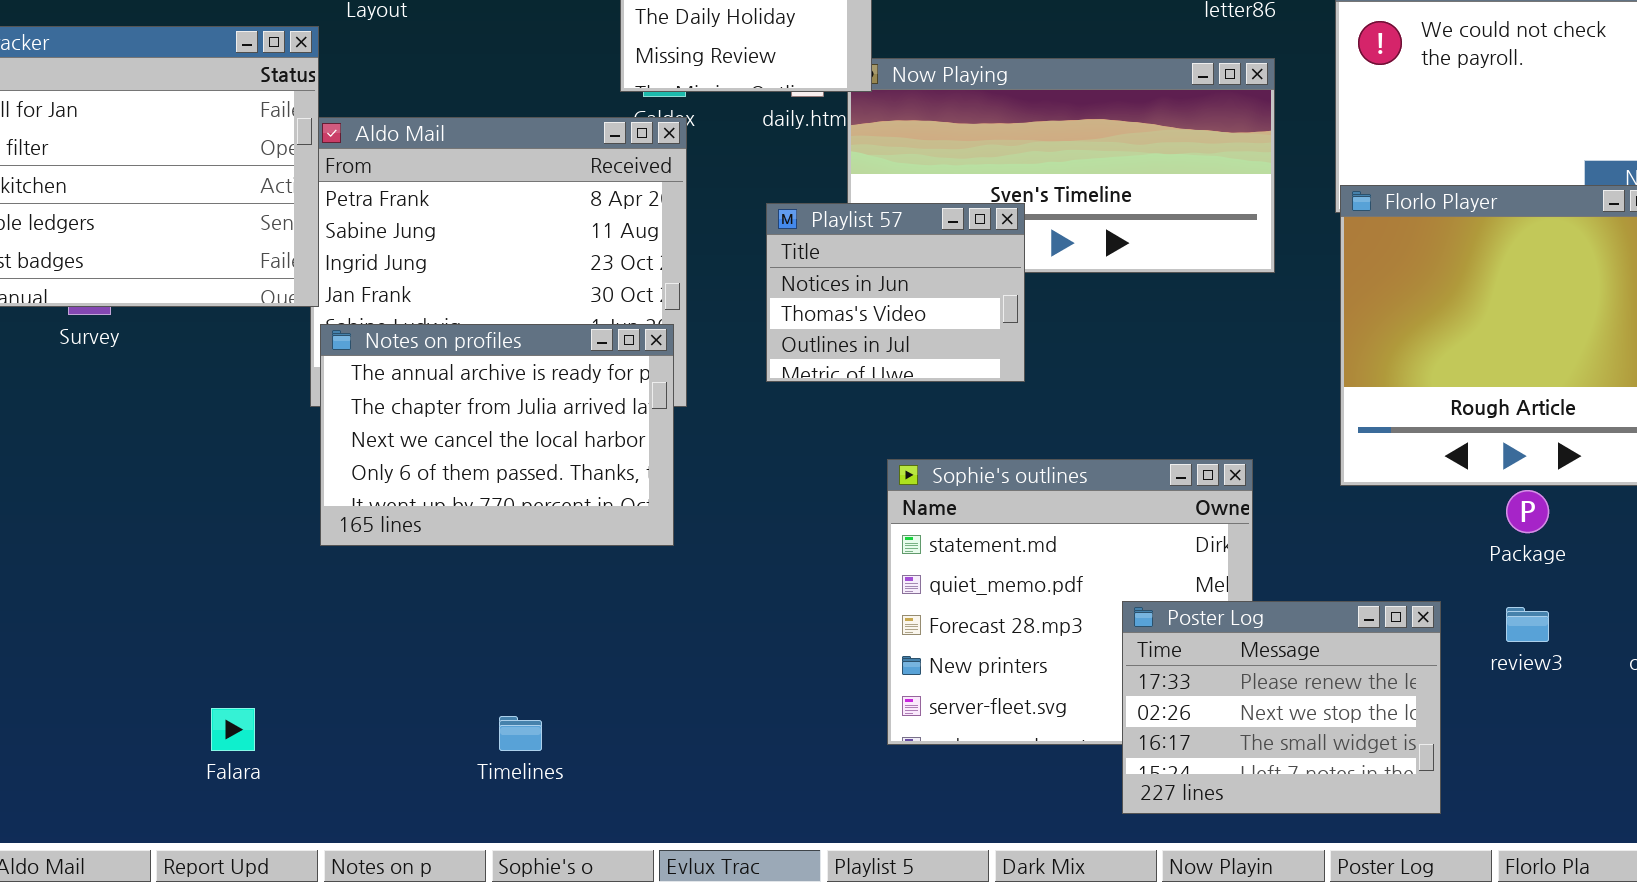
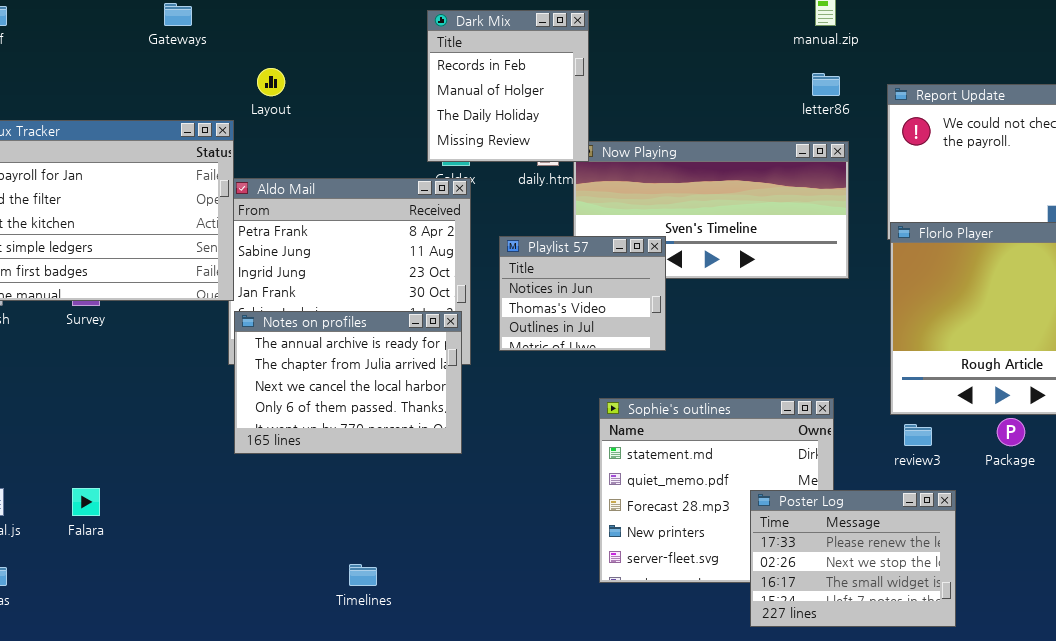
Playlist 57: [766,203,1025,382] -> [499,236,666,351], moved
review3: [1506,607,1549,642] -> [904,424,932,446], moved
Falara: [211,708,255,751] -> [72,488,100,516], moved

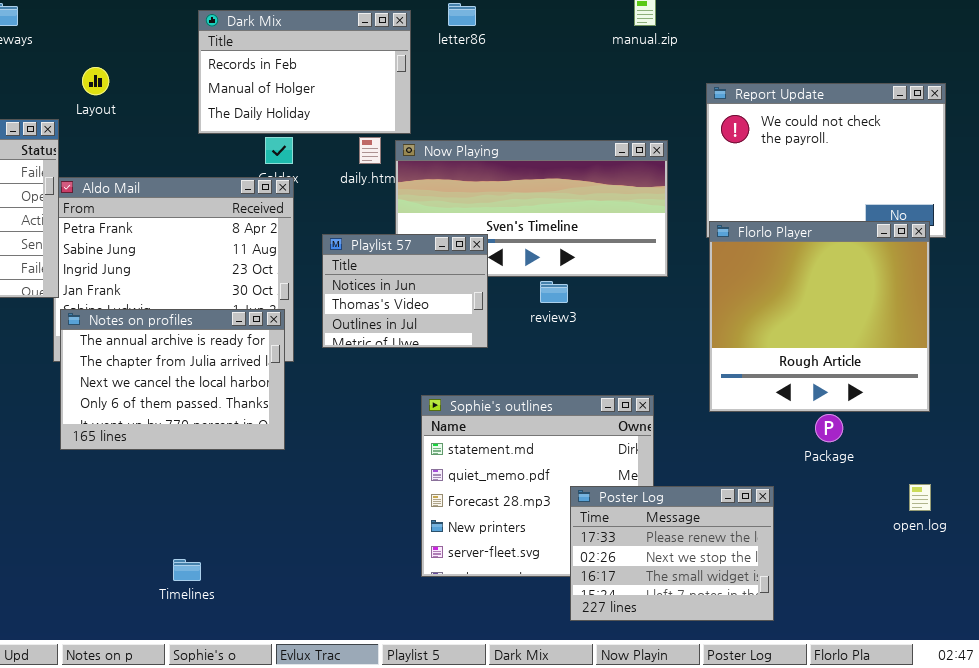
Dark Mix: [427,10,589,162] -> [198,10,411,134], resized
letter86: [812,73,840,96] -> [448,3,476,26], moved
review3: [904,424,932,446] -> [540,281,568,303], moved

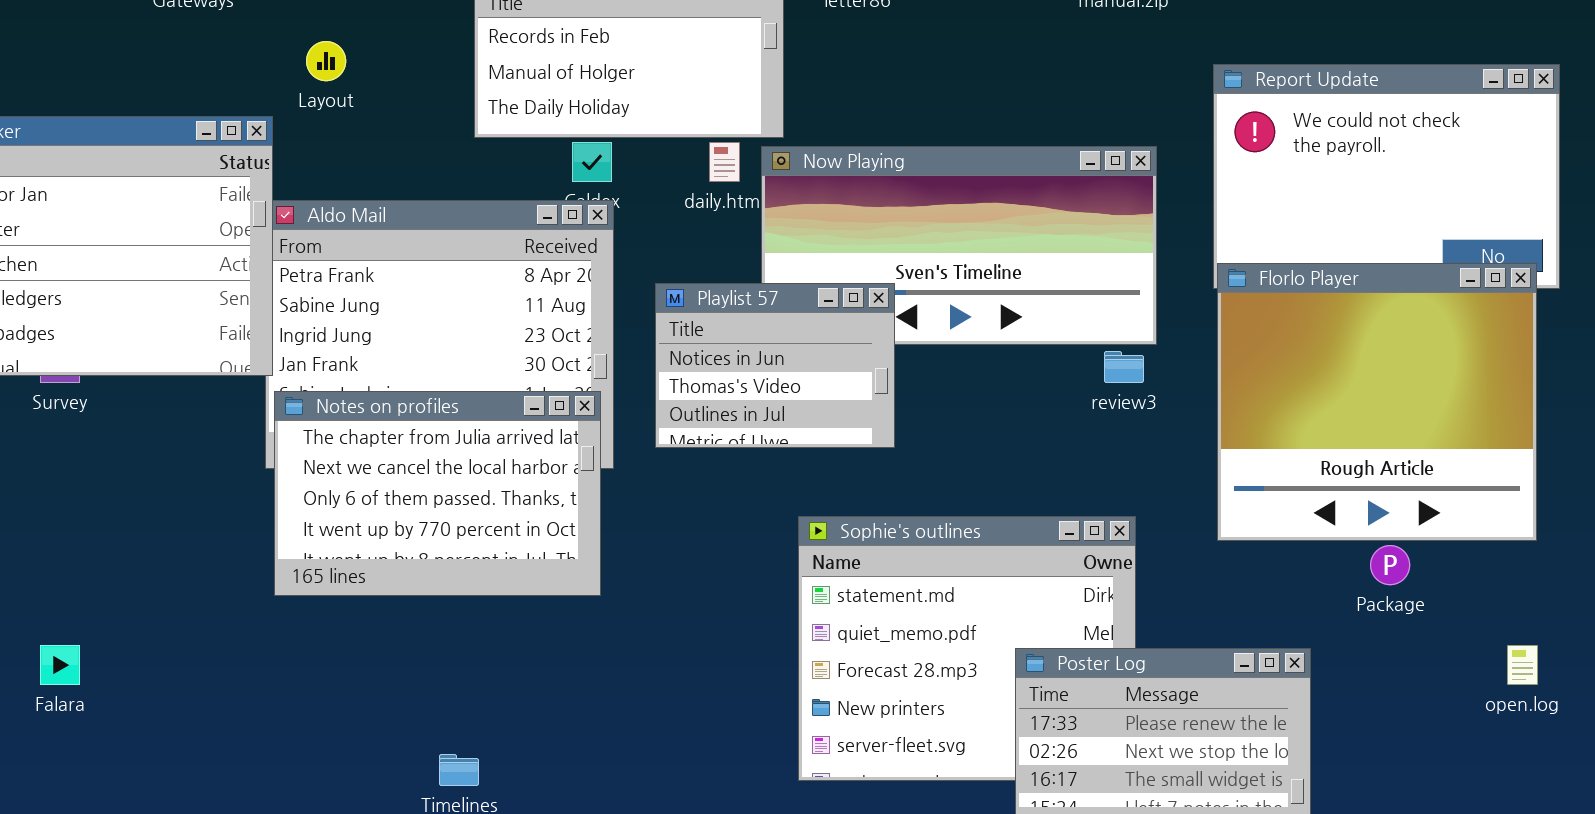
review3: [540,281,568,303] -> [1104,351,1144,383], moved
Notes on profiles: [60,309,285,450] -> [274,391,601,596], scrolled down 1 row

